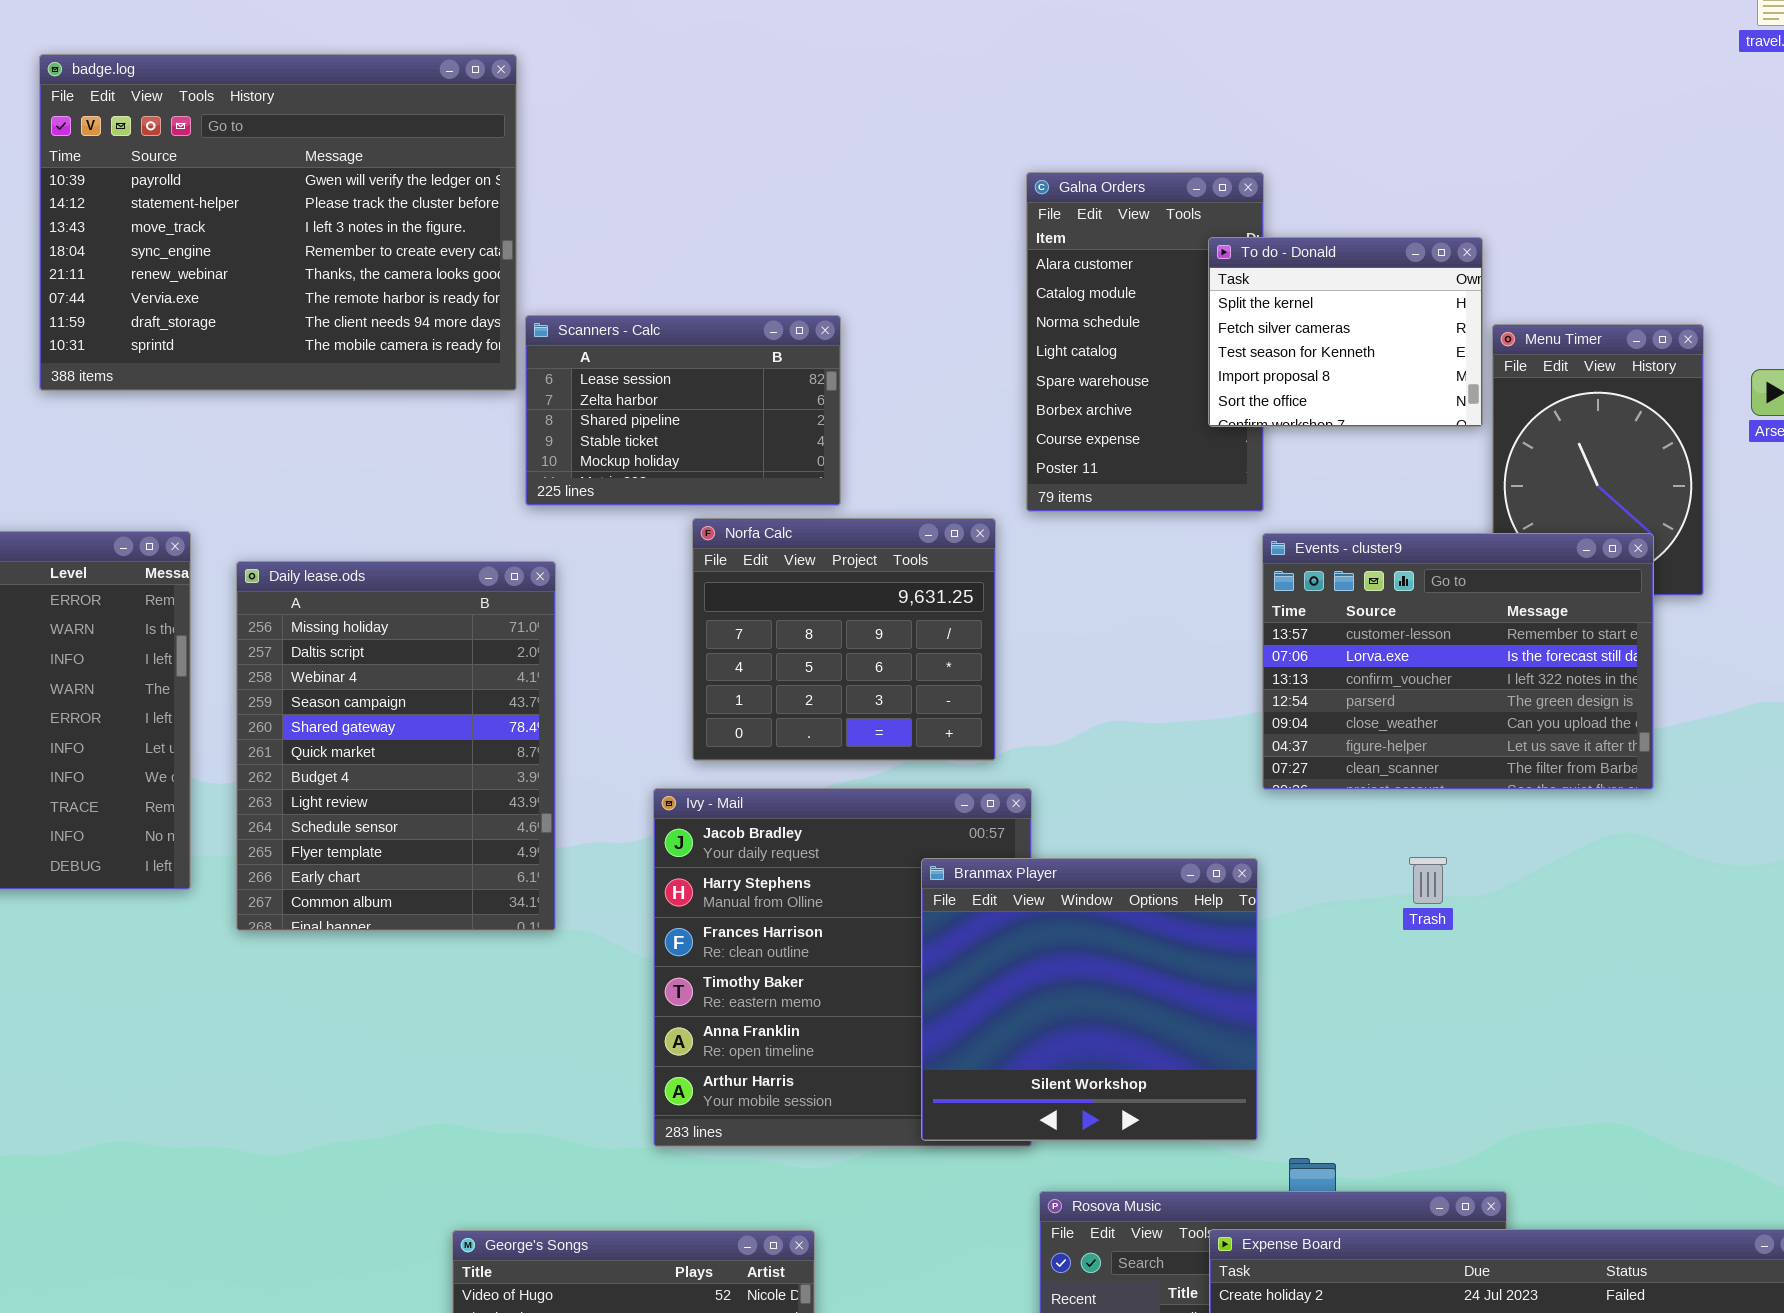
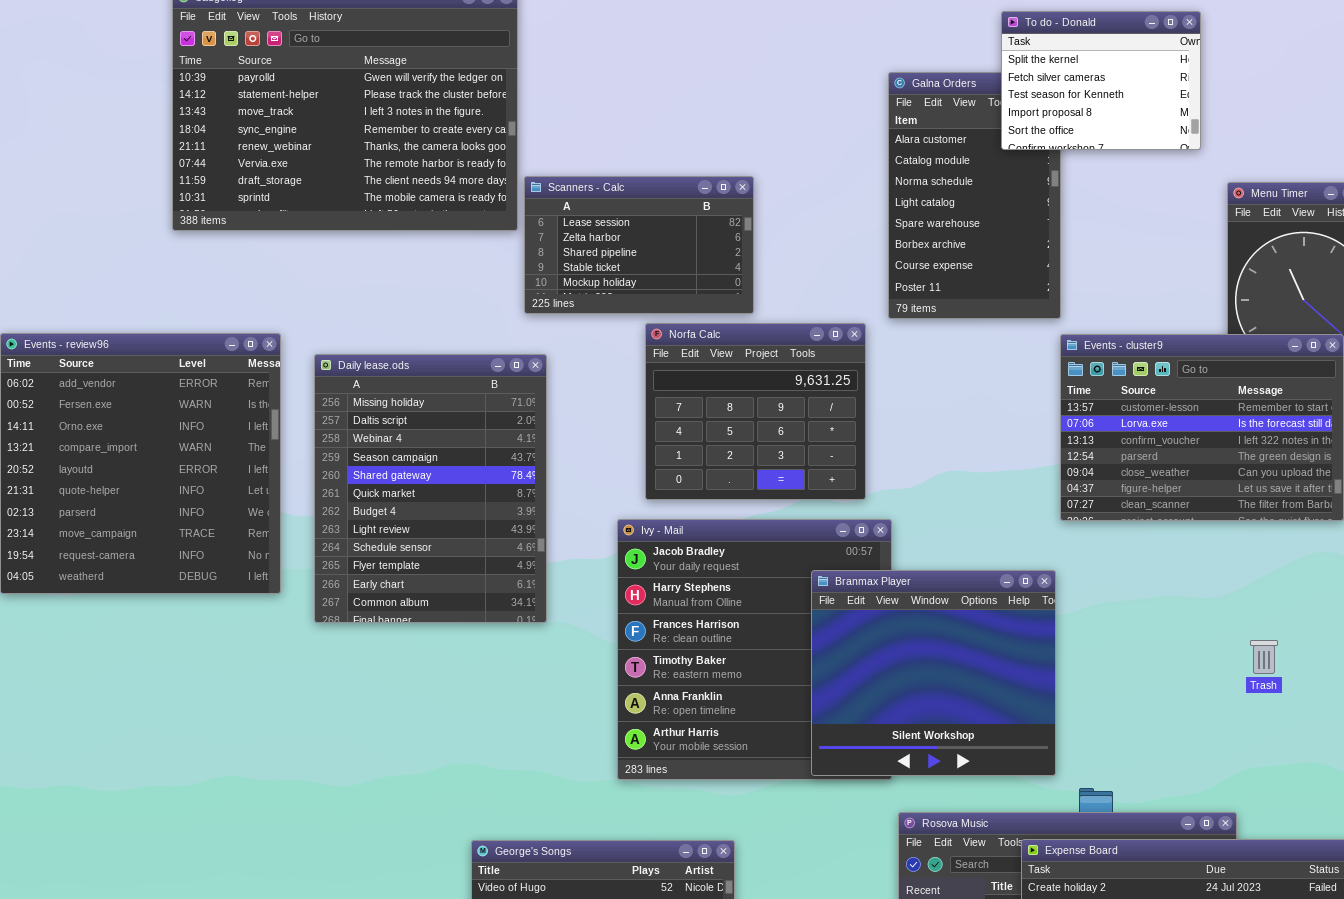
To do - Donald: [1208,237,1483,427] -> [1001,11,1201,150], moved
Trash: [1409,857,1447,904] -> [1250,640,1278,674], moved

